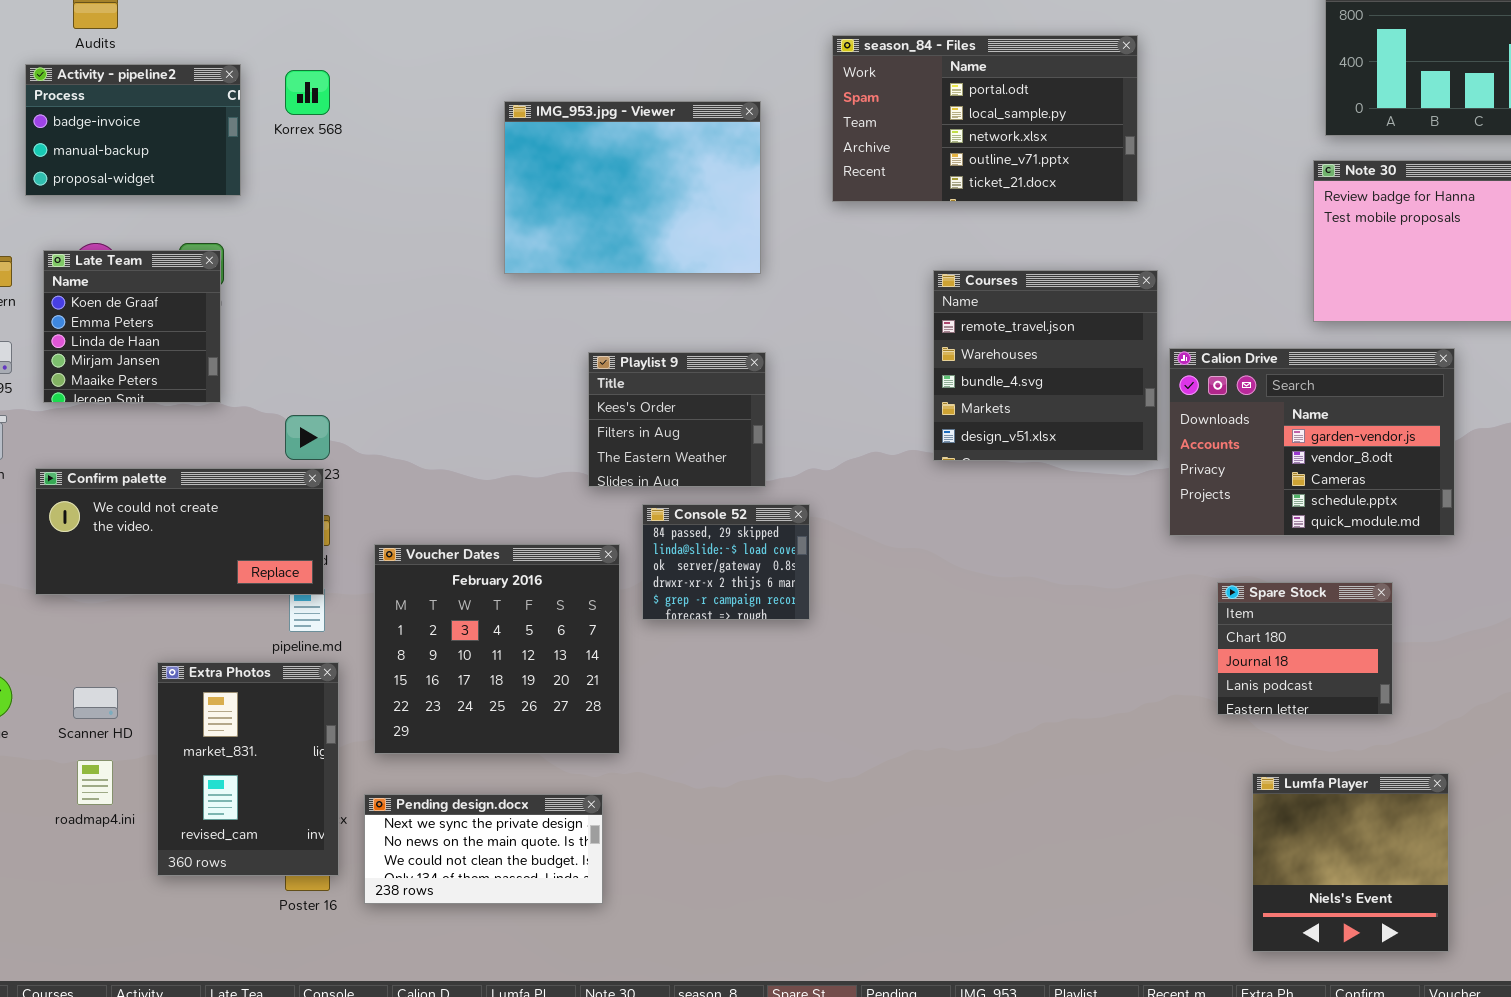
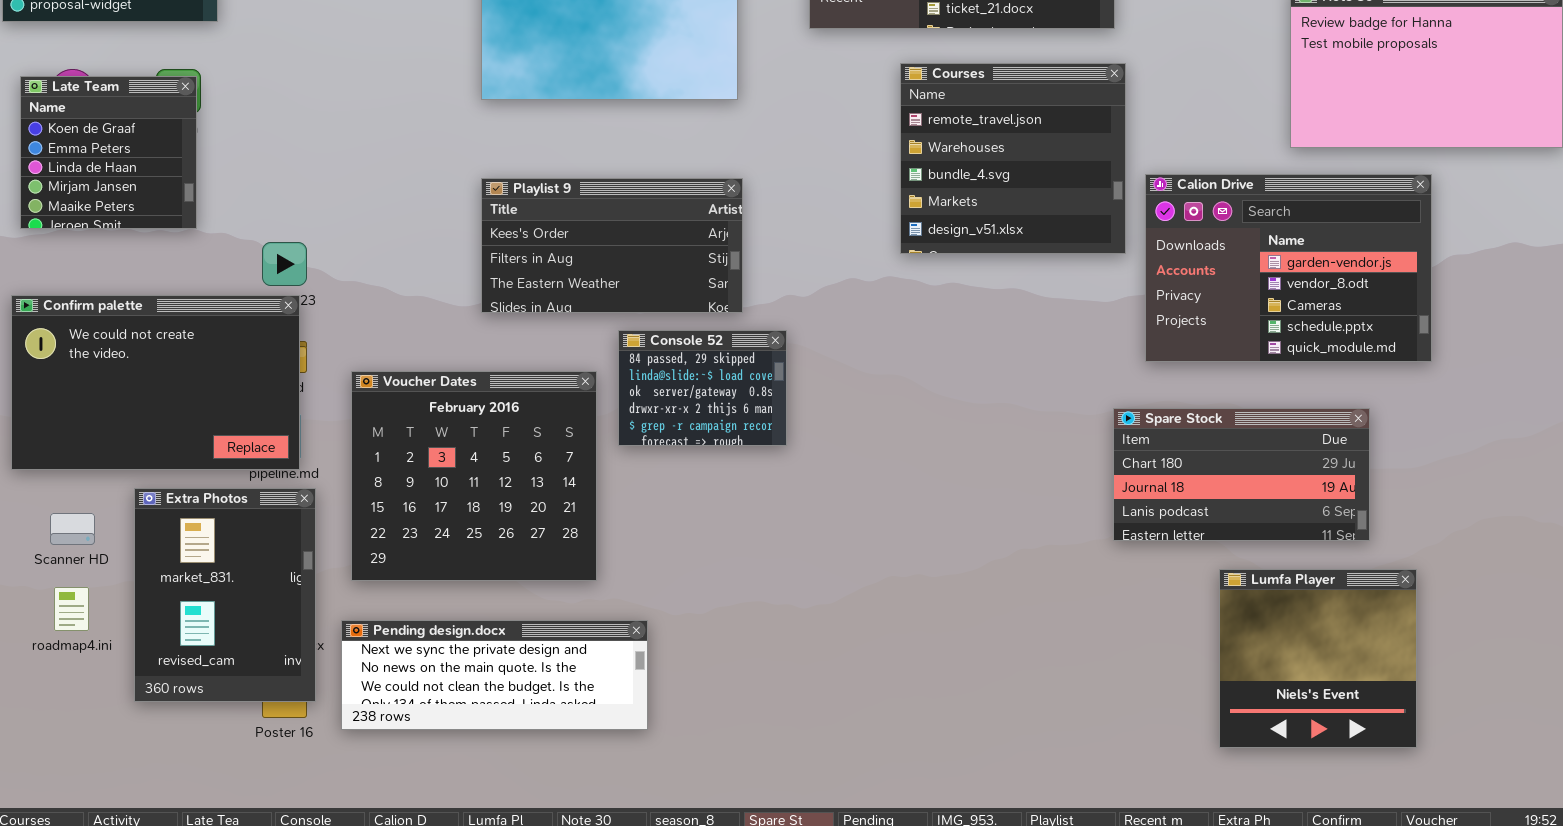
Courses: [933,270,1158,461] -> [900,63,1126,254], moved
Playlist 9: [588,352,766,487] -> [481,178,743,313], resized
Confirm palette: [35,468,324,595] -> [11,295,300,470], resized
Spare Stock: [1217,582,1393,715] -> [1113,408,1370,541], resized
Lumfa Player: [1252,773,1449,952] -> [1219,569,1417,748], moved
Pending design.docx: [364,794,603,904] -> [341,620,648,730], resized

